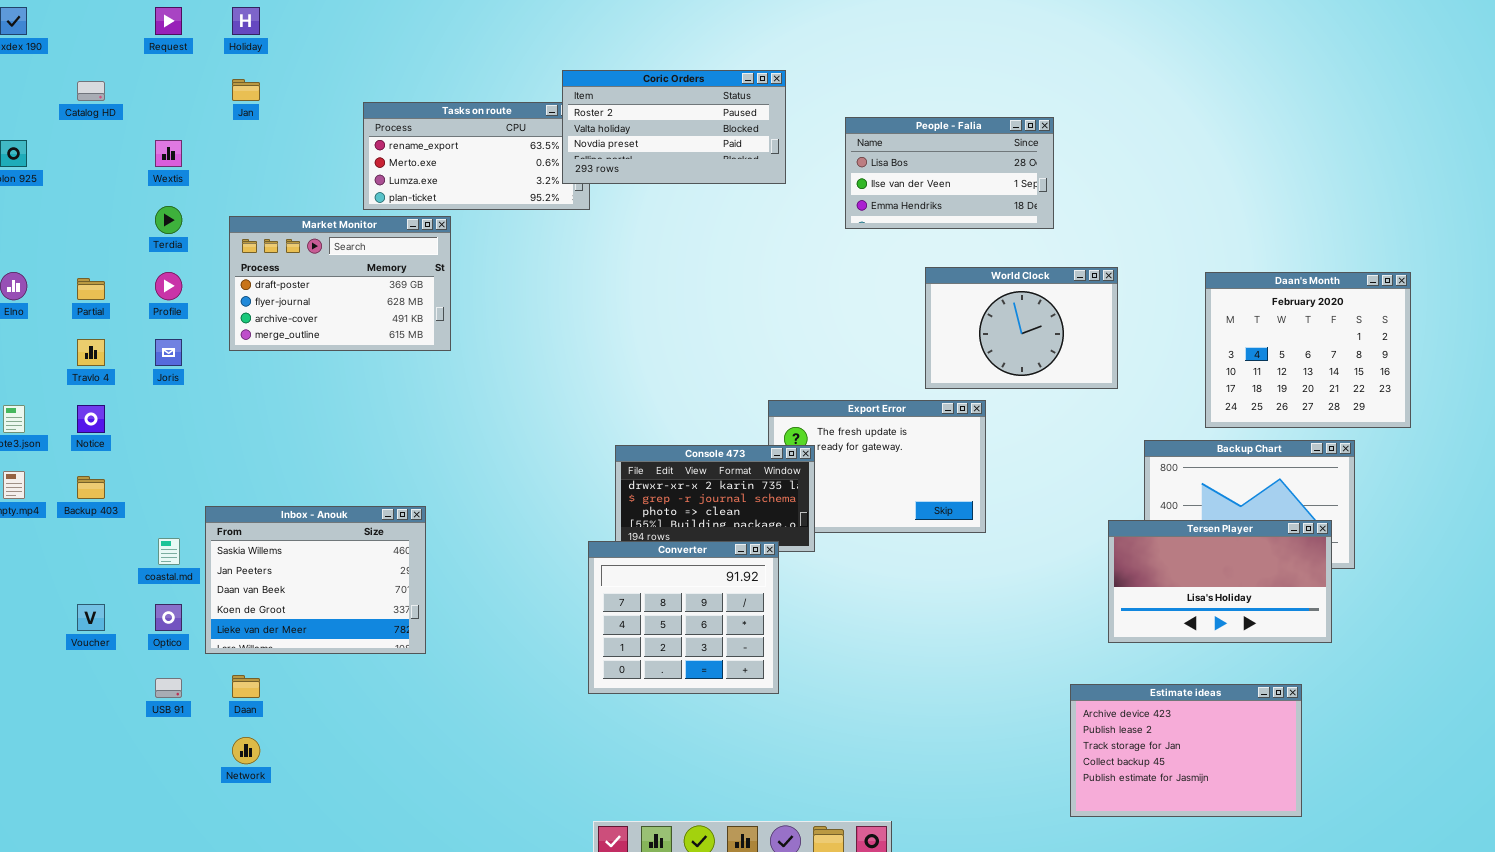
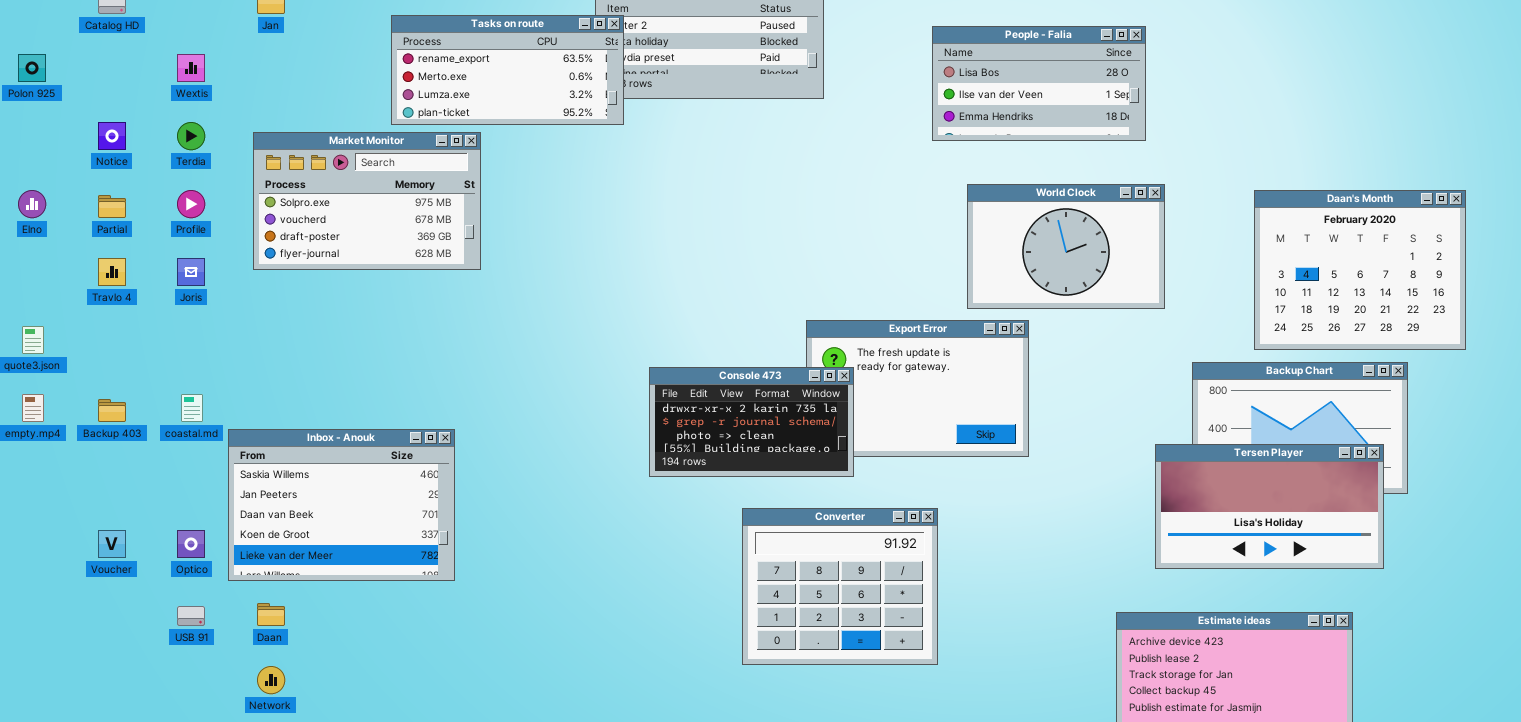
Tasks on route: [363,102,590,210] -> [391,15,624,125], raised
People - Falia: [845,117,1054,229] -> [932,26,1146,141], moved
Market Monitor: [229,216,451,351] -> [253,132,481,270], scrolled up 2 rows
Notice: [77,405,105,433] -> [98,122,126,150], moved
coastal.md: [158,538,180,565] -> [181,394,203,422], moved
Converter: [588,541,779,694] -> [742,508,938,665], moved

